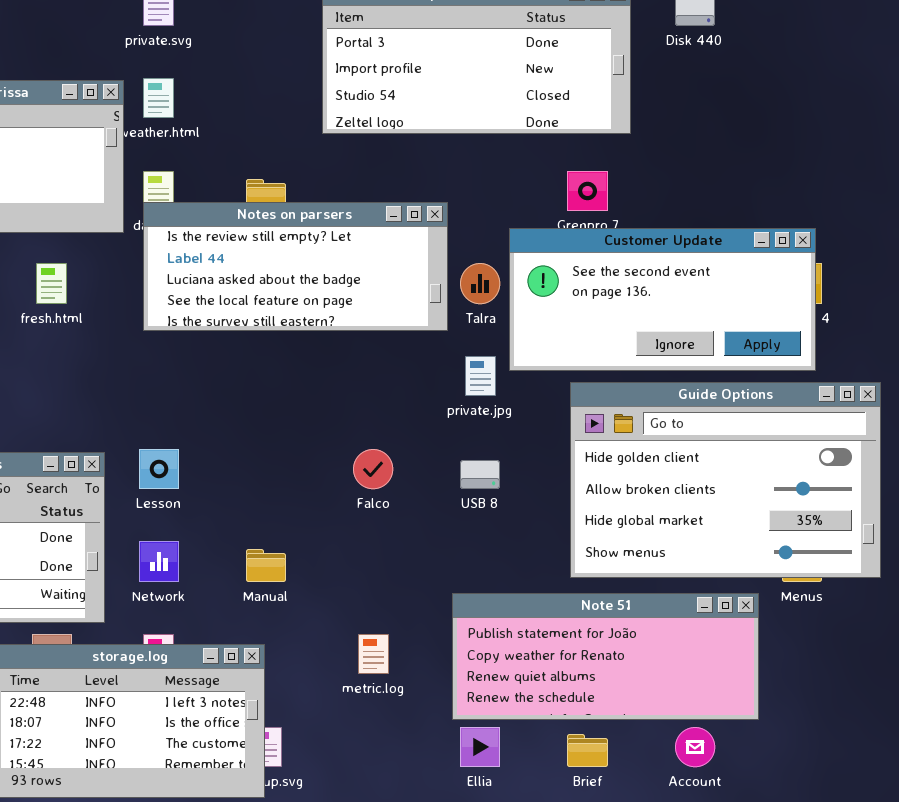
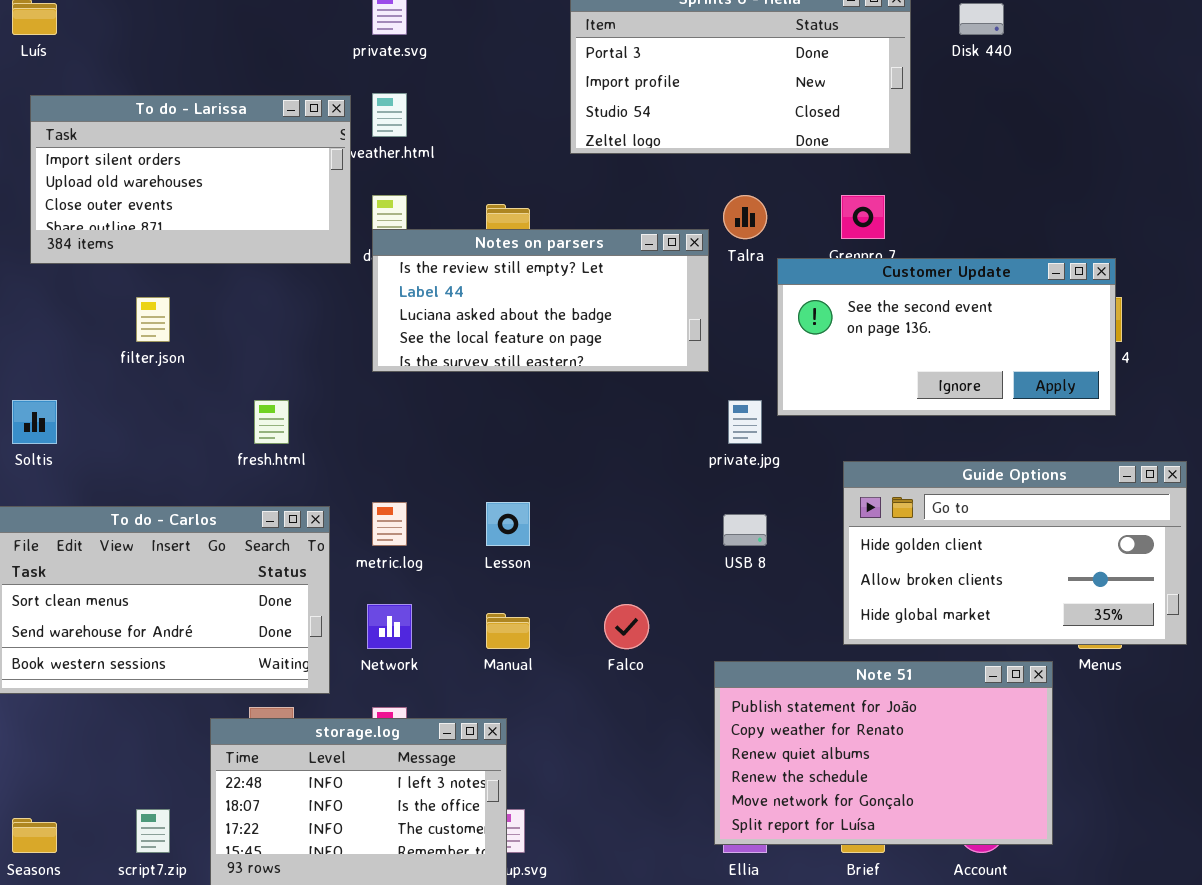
fresh.html: [36,263,67,304] -> [254,400,289,444], moved
Talra: [460,263,500,304] -> [723,195,767,239], moved
Guide Options: [570,382,881,578] -> [843,461,1187,645], resized
Lesson: [139,449,179,489] -> [486,502,530,546], moved
Falco: [353,449,393,489] -> [604,604,649,649], moved
Note 51: [452,593,759,720] -> [714,661,1053,845], resized
metric.log: [358,634,389,674] -> [372,502,407,546], moved

